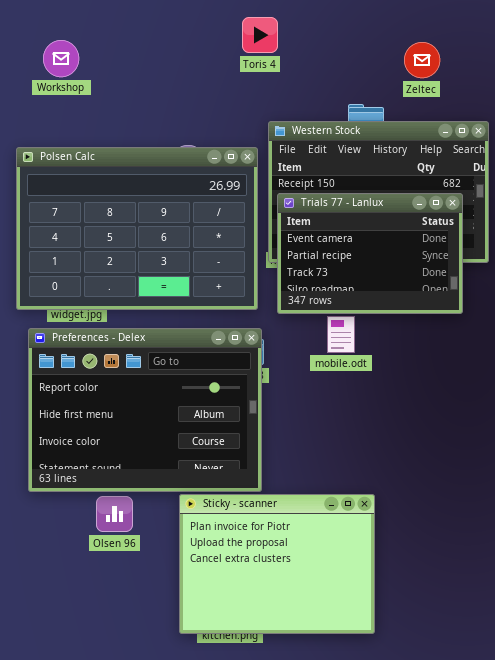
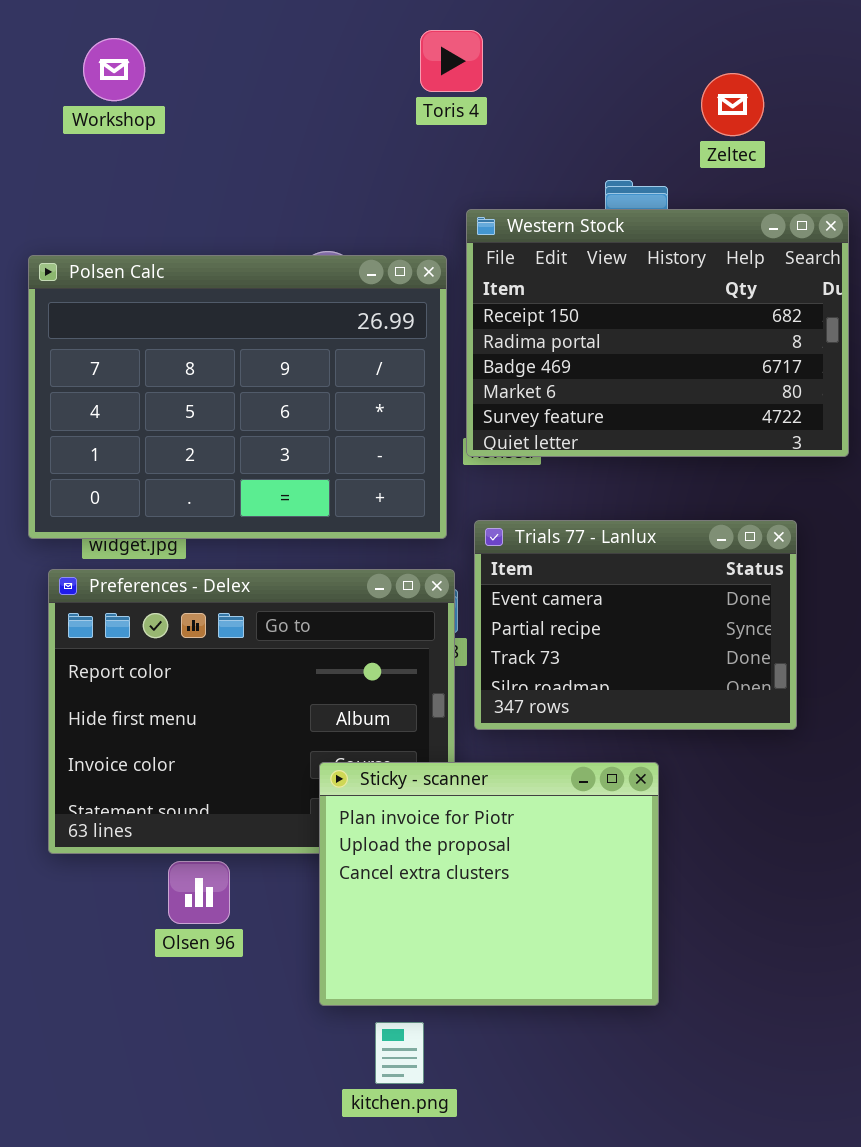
Workshop: [43,40,79,77] -> [83,38,145,101], moved
Trials 77 - Lanlux: [277,193,463,314] -> [474,520,797,730], moved
Sticky - scanner: [179,494,375,634] -> [319,762,659,1006], moved

